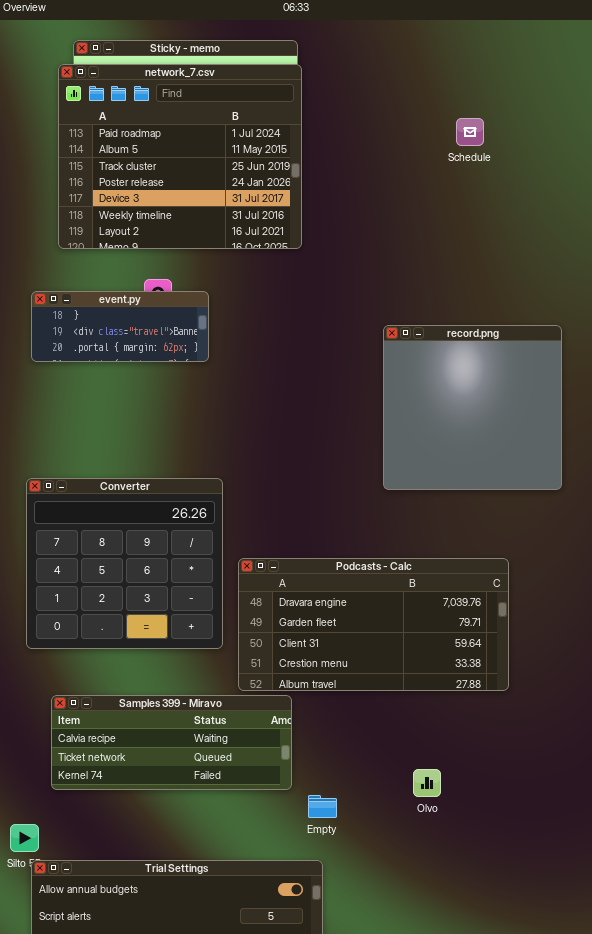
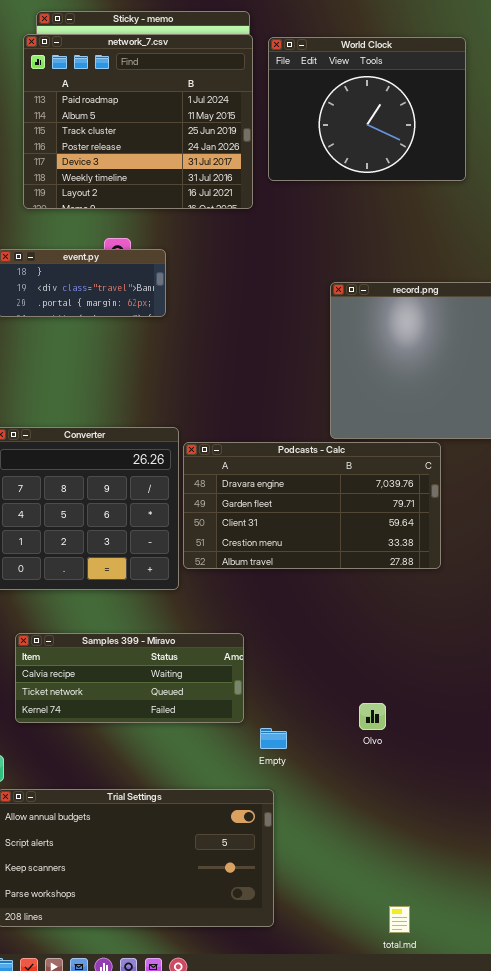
World Clock: none -> [268,37,466,181], opened
Podcasts - Calc: [238,558,509,691] -> [183,442,441,569], moved

